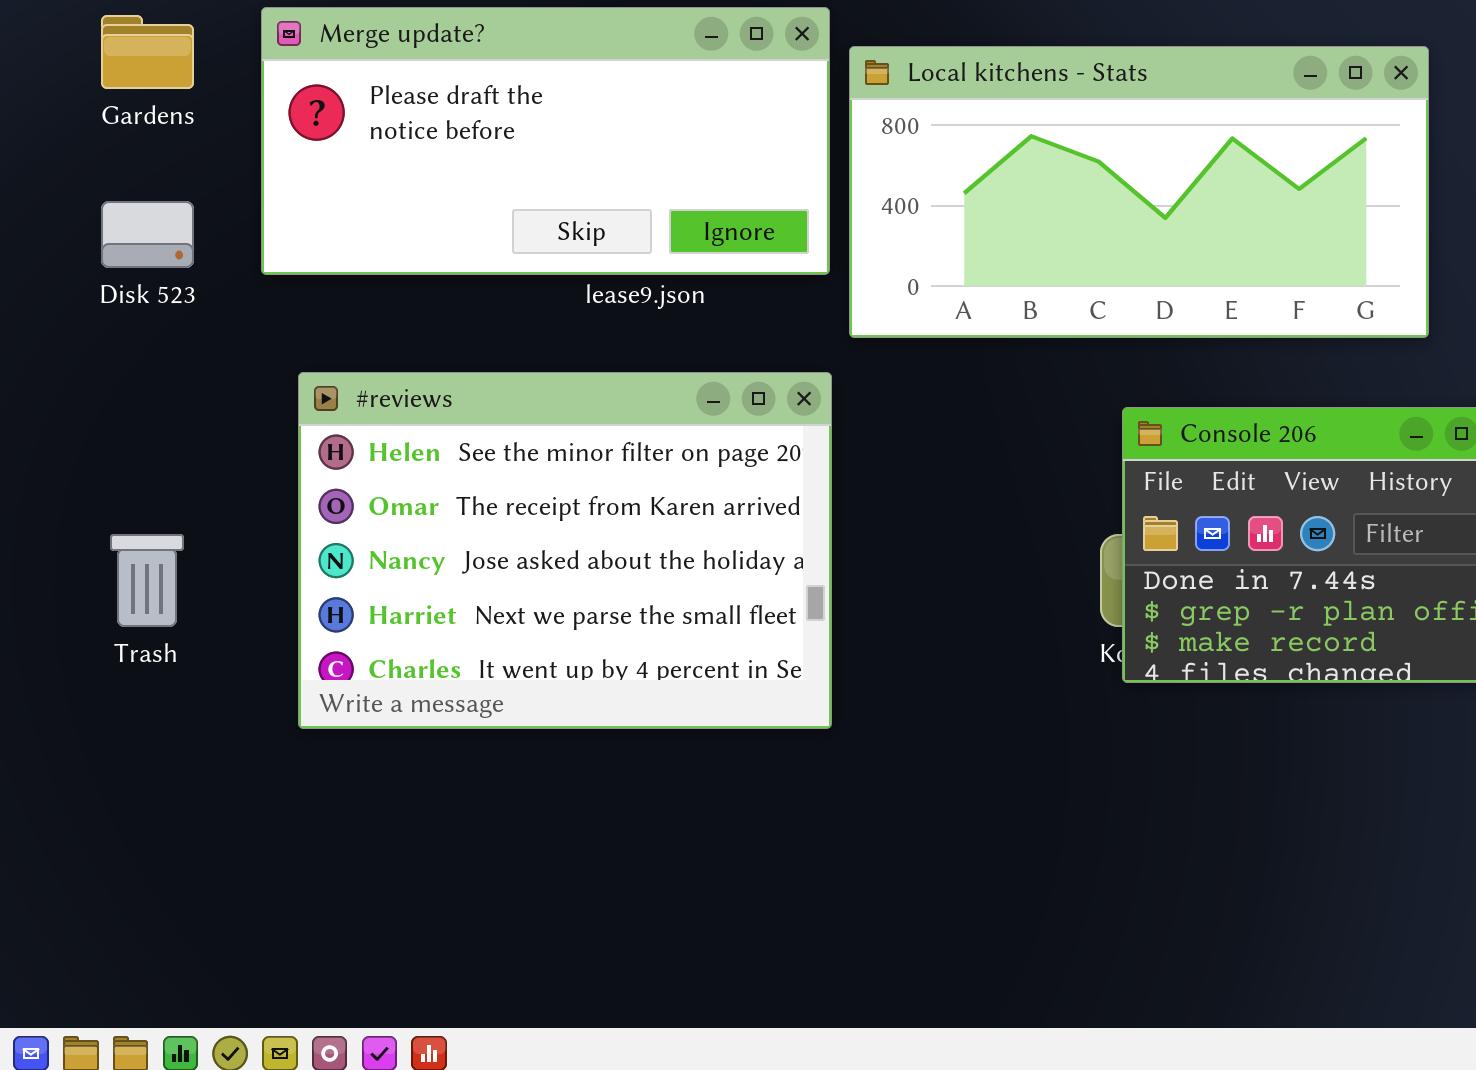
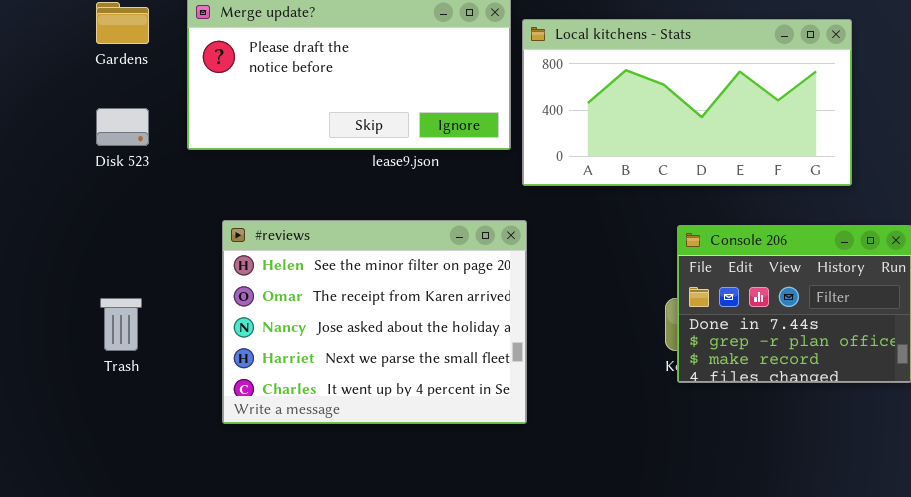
#reviews: [298,372,832,729] -> [222,220,527,424], moved

